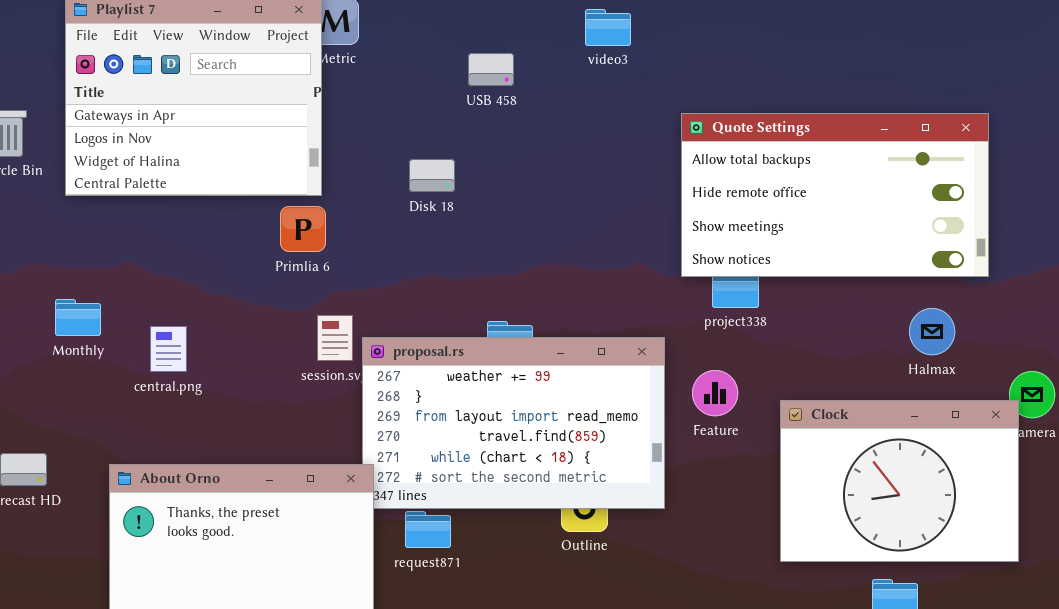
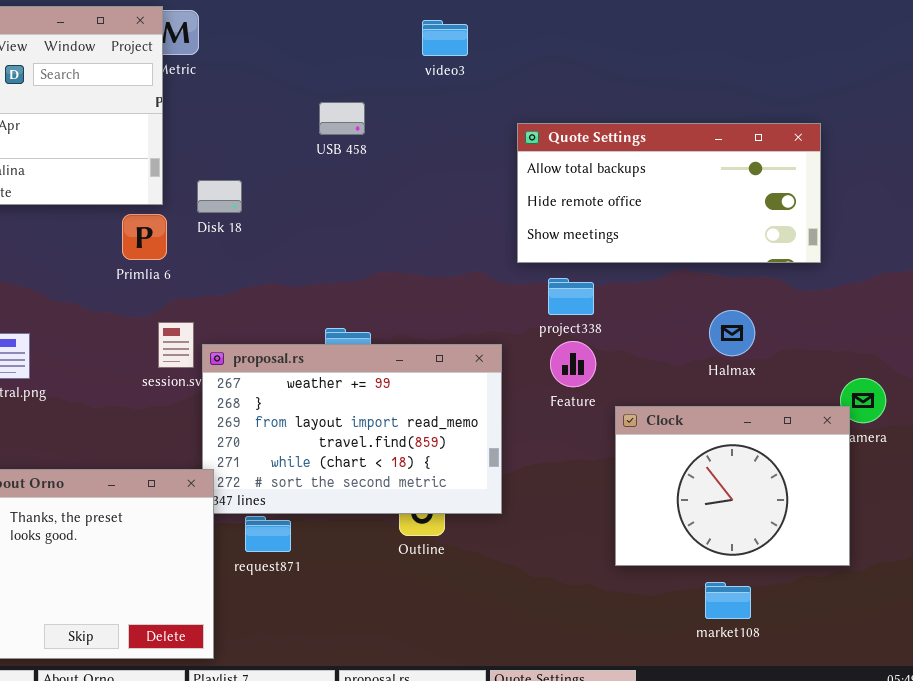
USB 458: [468,53,514,86] -> [319,102,365,135], moved
Quote Settings: [681,113,989,277] -> [517,123,821,263], resized
Disk 18: [409,159,455,192] -> [197,180,242,213], moved
Halmax: [909,308,955,355] -> [709,310,755,356], moved
Feature: [692,370,738,416] -> [550,341,596,387], moved

